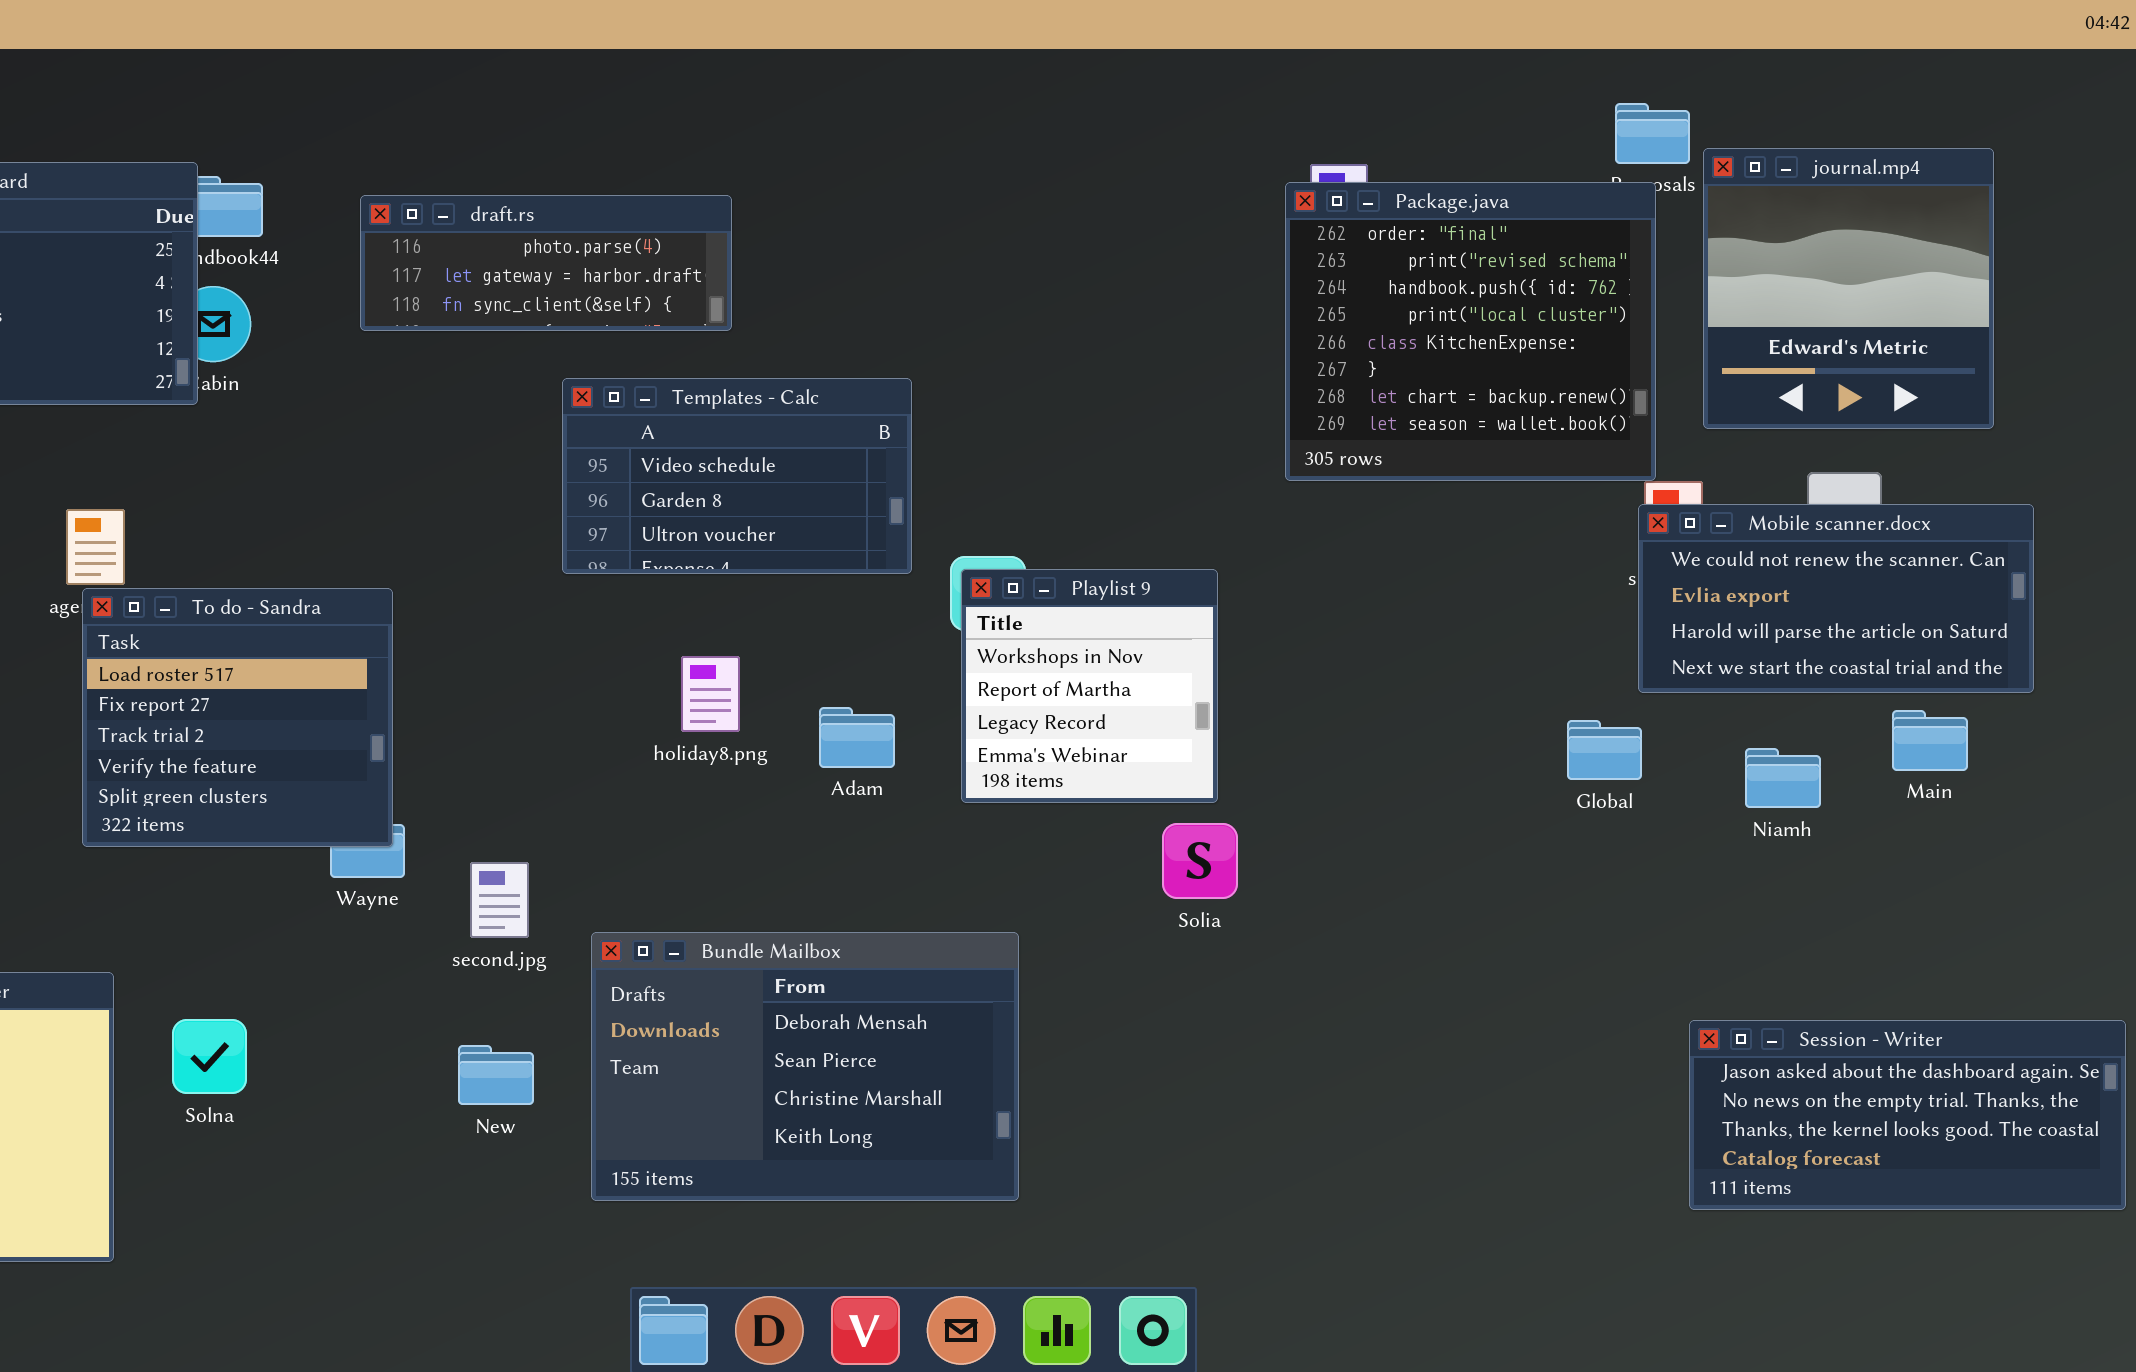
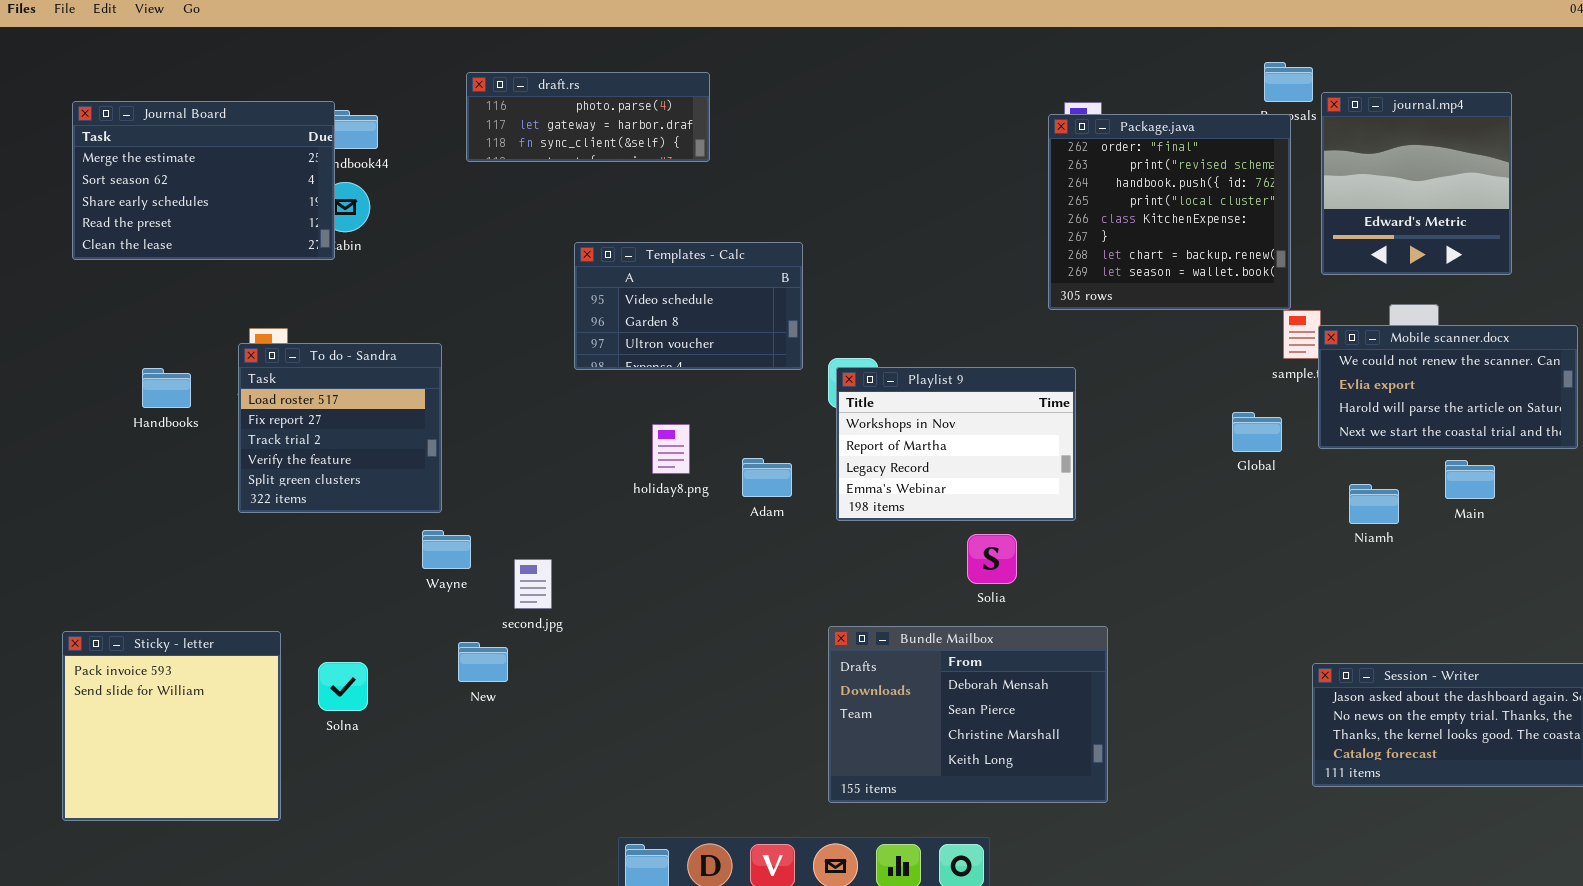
draft.rs: [360,195,732,331] -> [466,72,710,162], moved
Mobile scanner.docx: [1638,504,2034,693] -> [1318,325,1578,449], moved
Playlist 9: [961,569,1218,803] -> [836,367,1076,521], resized
To do - Sandra: [82,588,393,847] -> [238,343,442,513], moved
Global: [1567,720,1642,780] -> [1232,412,1282,452], moved
Bundle Mailbox: [591,932,1019,1201] -> [828,626,1108,803], moved
New: [458,1045,534,1105] -> [458,642,508,682], moved

